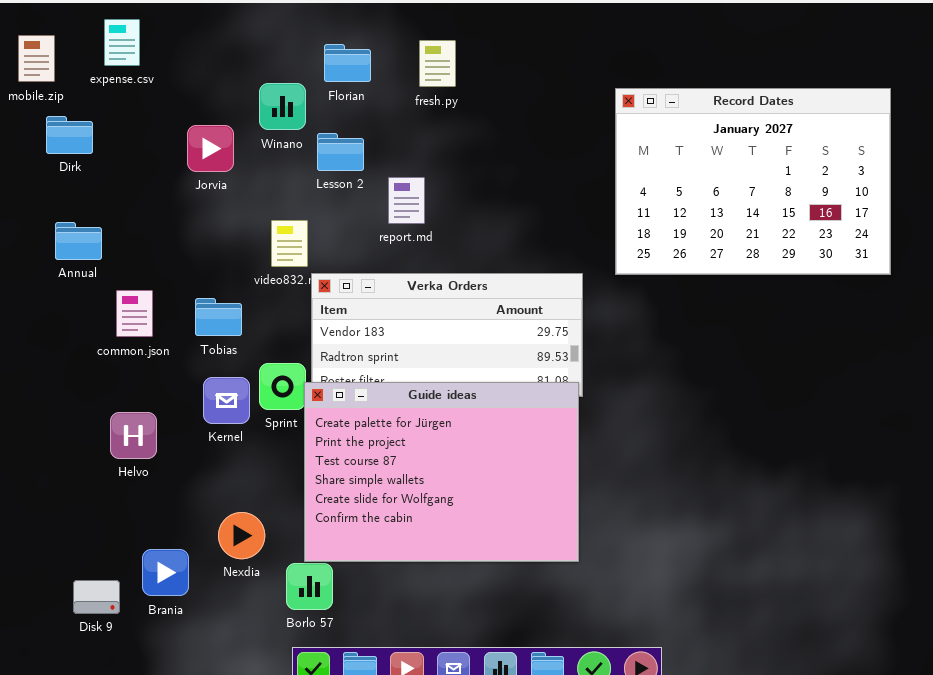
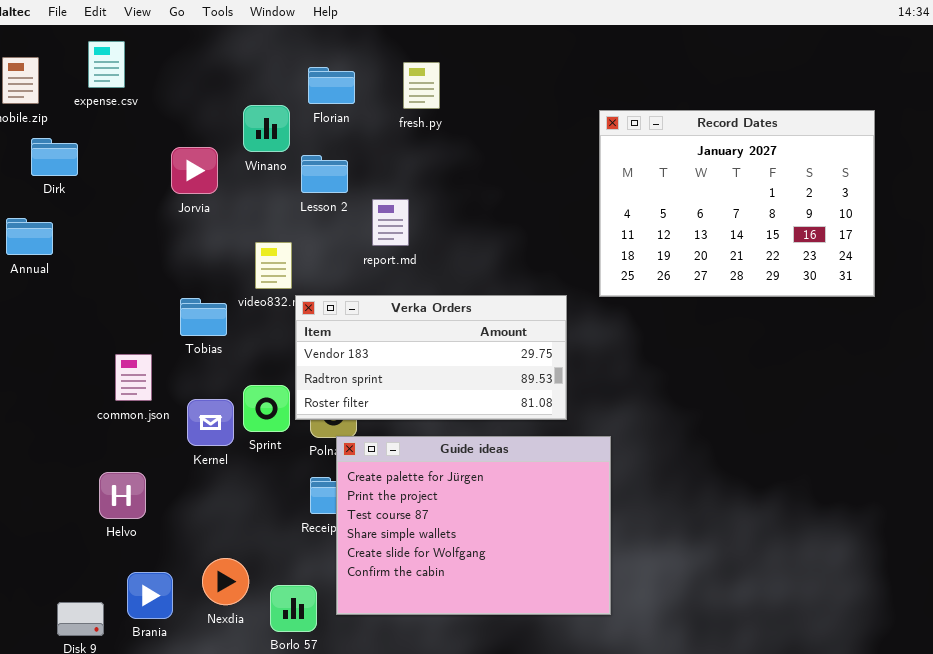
Annual: [55,222,102,260] -> [6,218,53,255], moved
common.json: [116,290,153,337] -> [115,354,152,401], moved
Tobias: [195,298,242,336] -> [180,298,227,336], moved
Guide ideas: [304,382,579,562] -> [336,436,611,615], moved
Helvo: [110,412,157,459] -> [99,472,146,519], moved
Nexdia: [218,512,265,559] -> [202,558,249,605], moved

